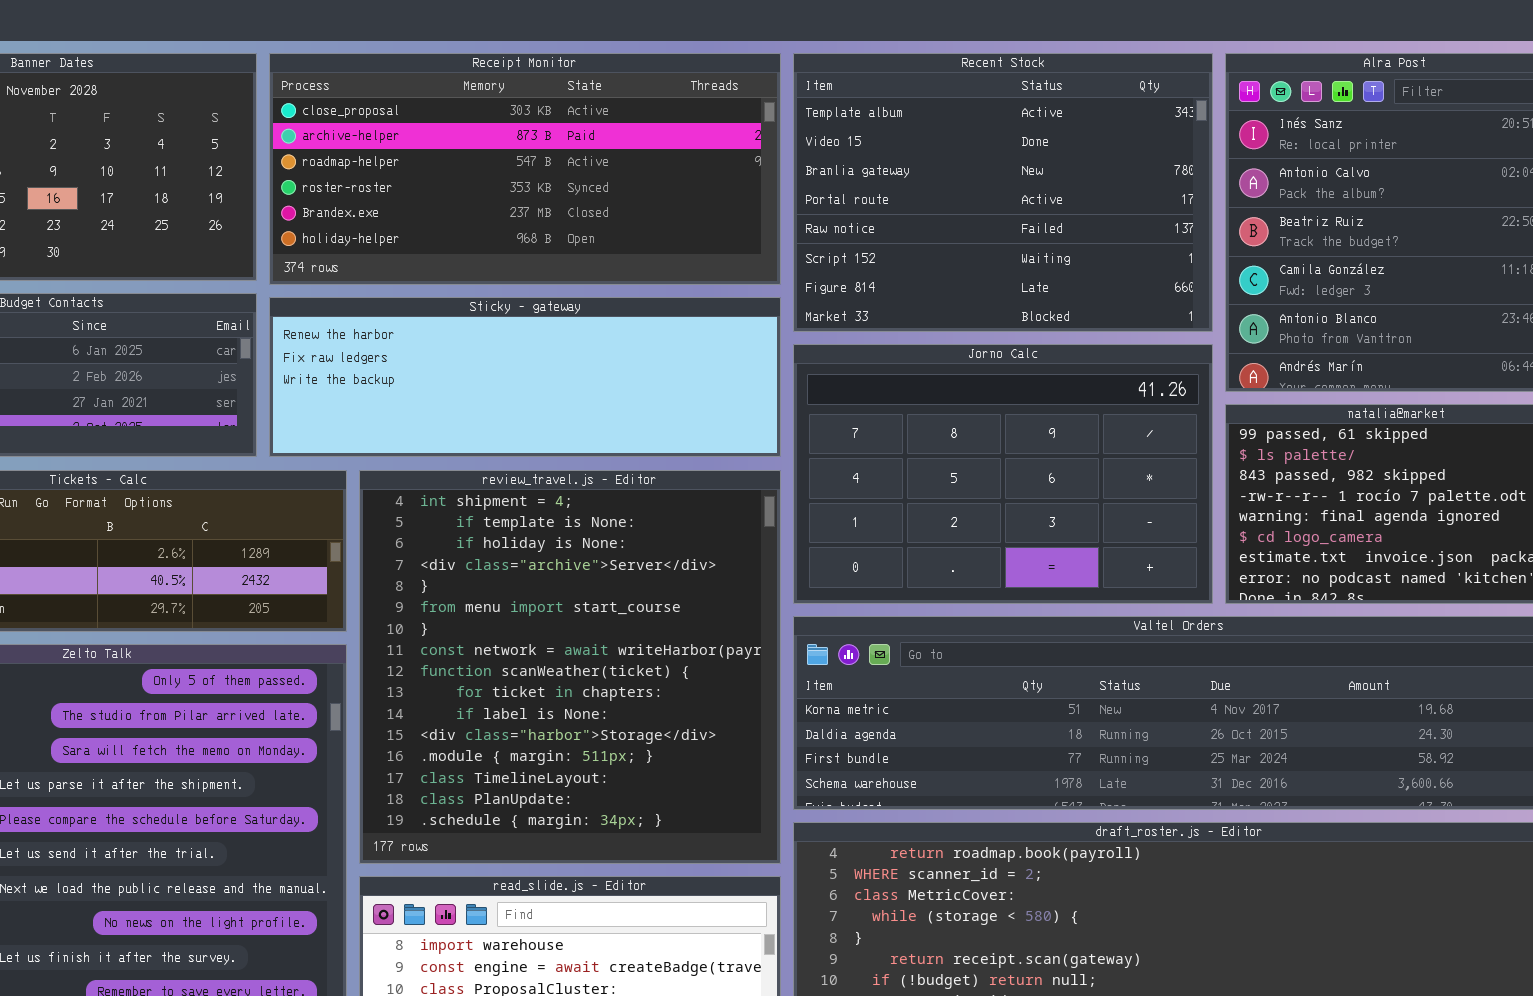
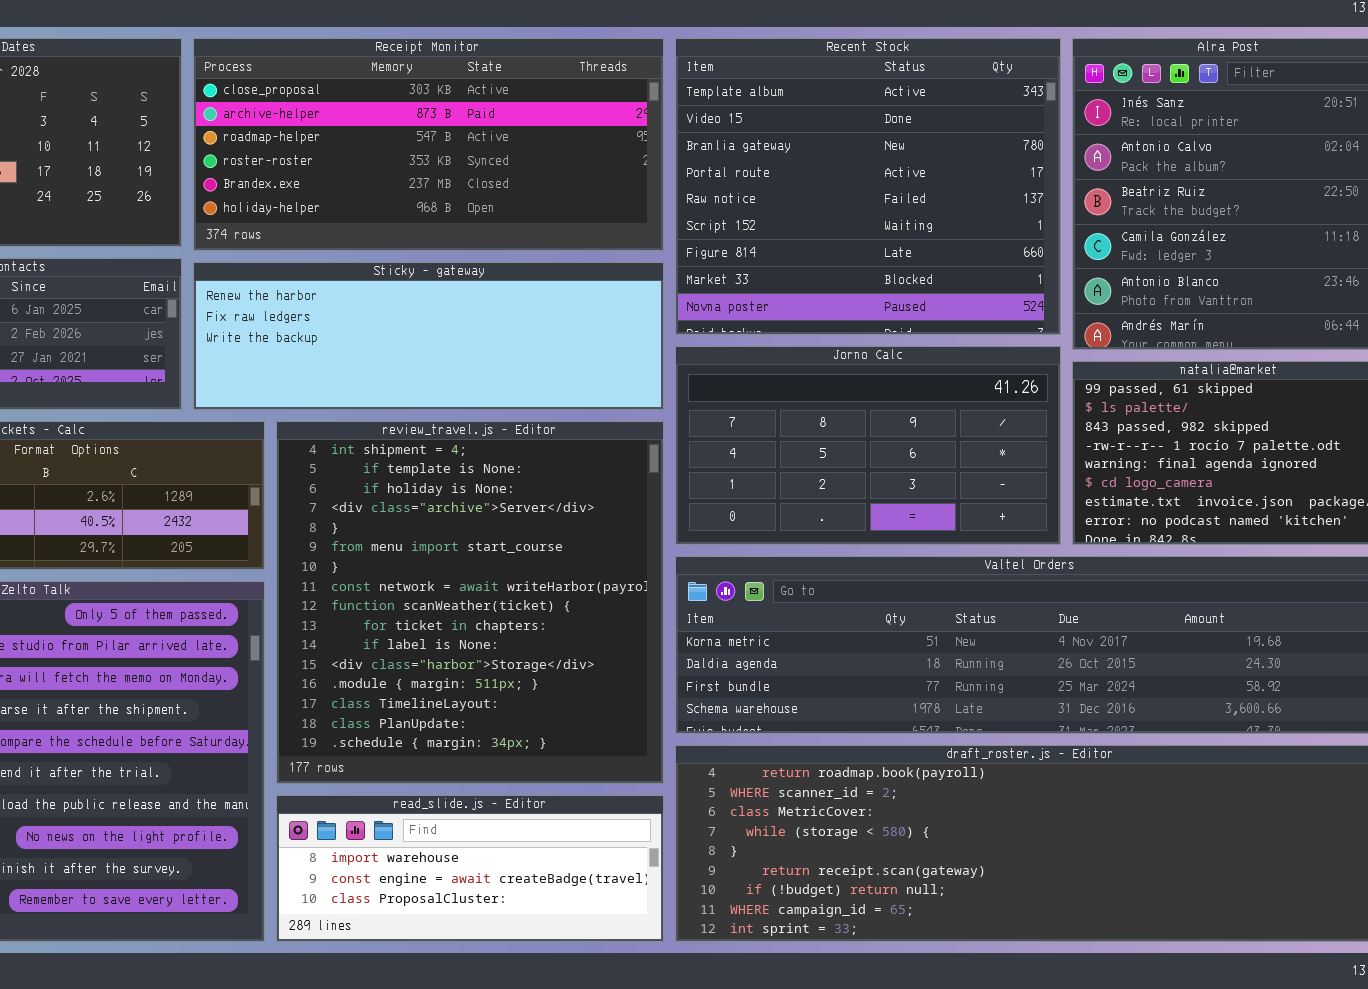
Recent Stock: [793,53,1213,332] -> [675,38,1061,335], resized
Jorno Calc: [793,344,1213,604] -> [675,346,1061,545], resized

